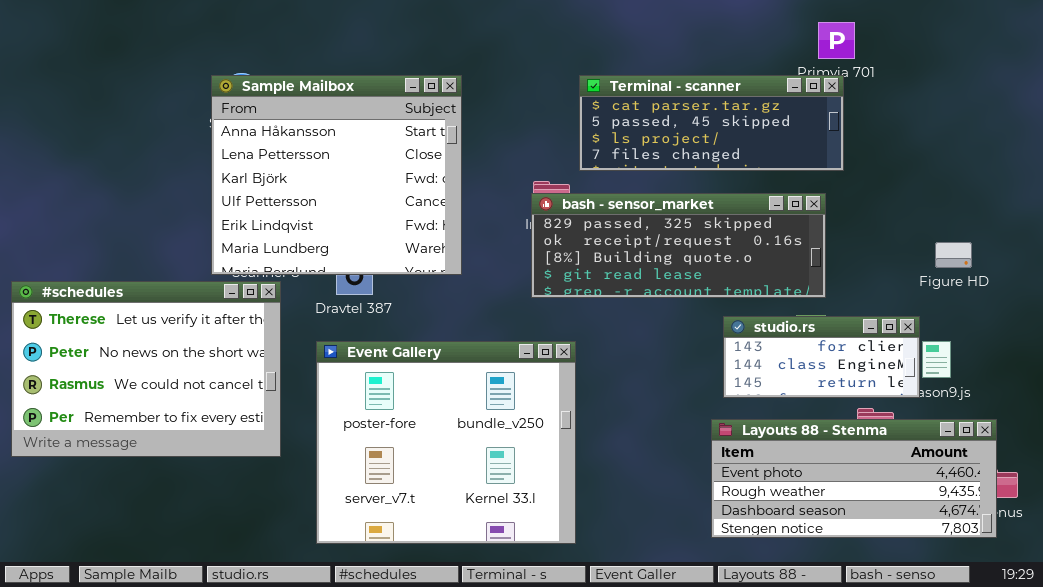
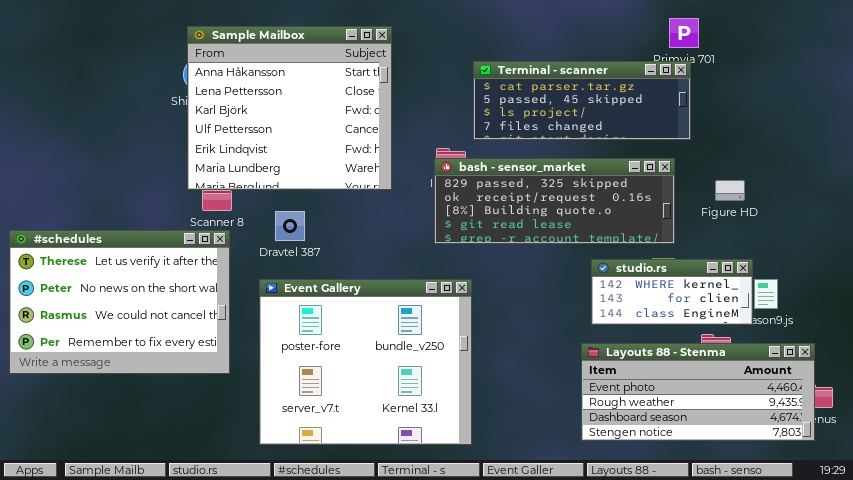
Sample Mailbox: [211,75,462,275] -> [187,26,392,190], moved
Figure HD: [935,242,972,268] -> [715,180,745,201], moved
studio.rs: [723,316,920,398] -> [591,259,753,325], scrolled up 1 row

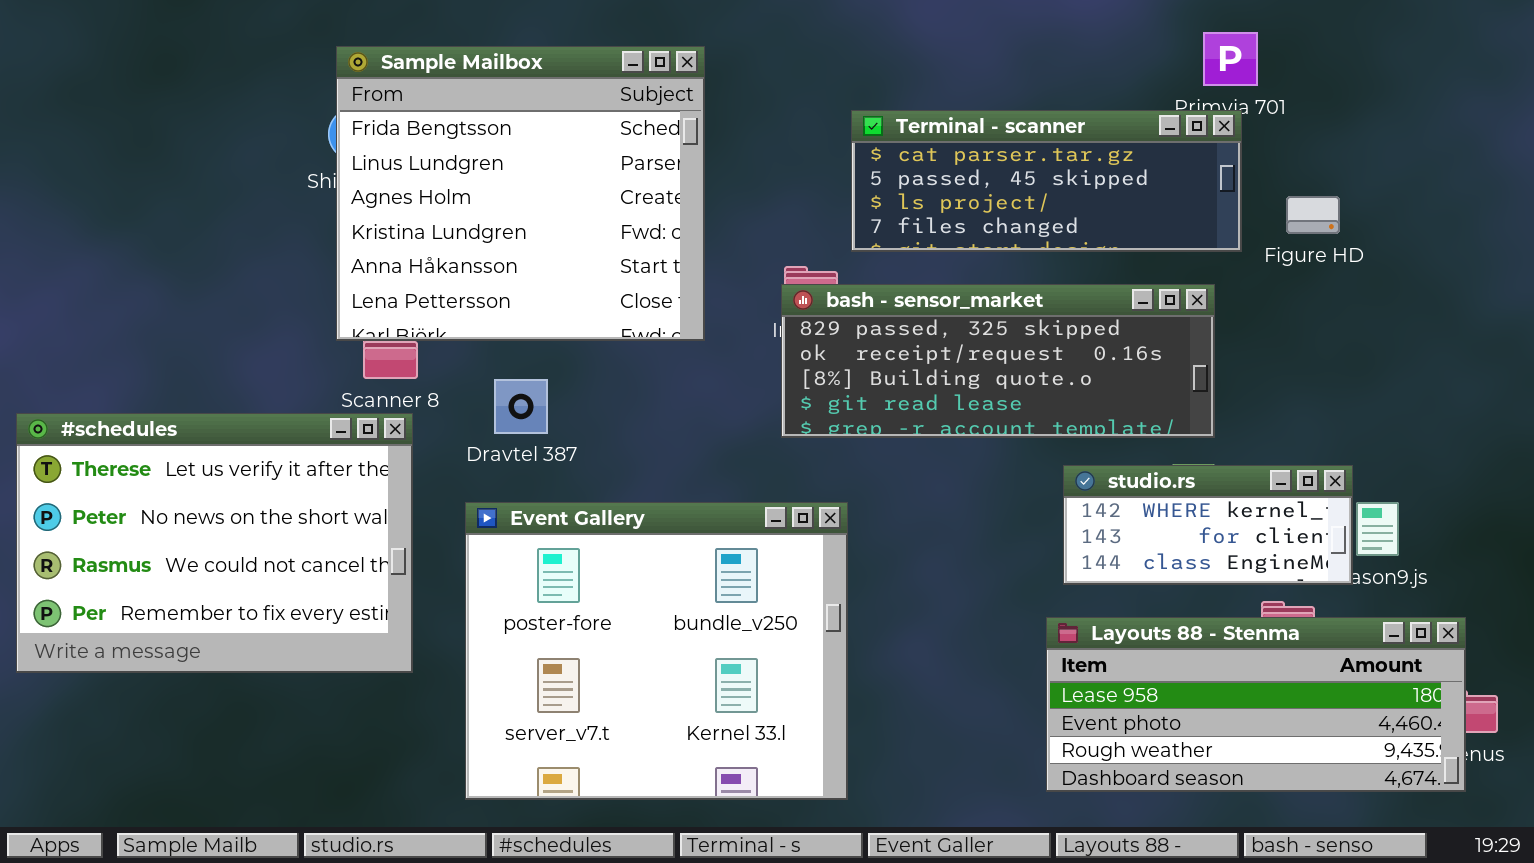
Sample Mailbox: [187,26,392,190] -> [336,46,705,341], scrolled up 4 rows
Figure HD: [715,180,745,201] -> [1286,196,1340,234], moved
Layouts 88 - Stenma: [581,343,815,441] -> [1046,617,1466,792], scrolled up 1 row

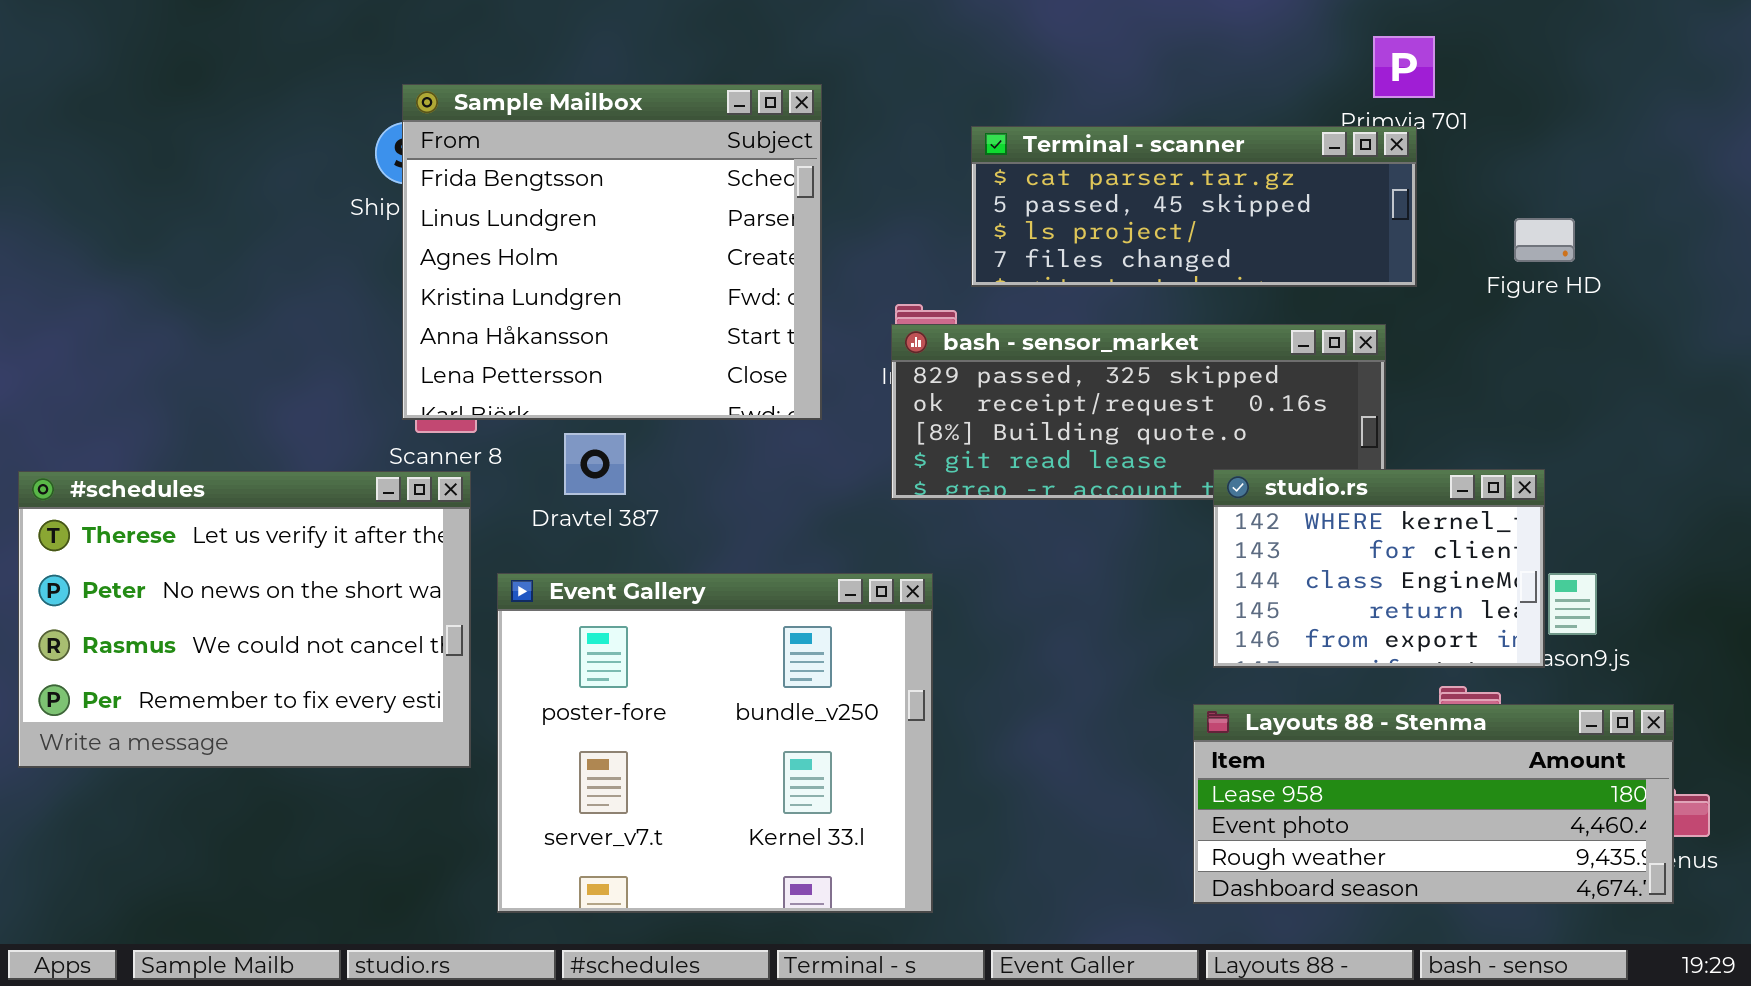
Sample Mailbox: [336,46,705,341] -> [402,84,822,420], moved
Figure HD: [1286,196,1340,234] -> [1514,218,1575,262], moved
studio.rs: [1063,465,1353,585] -> [1213,469,1545,668], resized
Event Gallery: [465,502,848,800] -> [497,573,933,913], moved

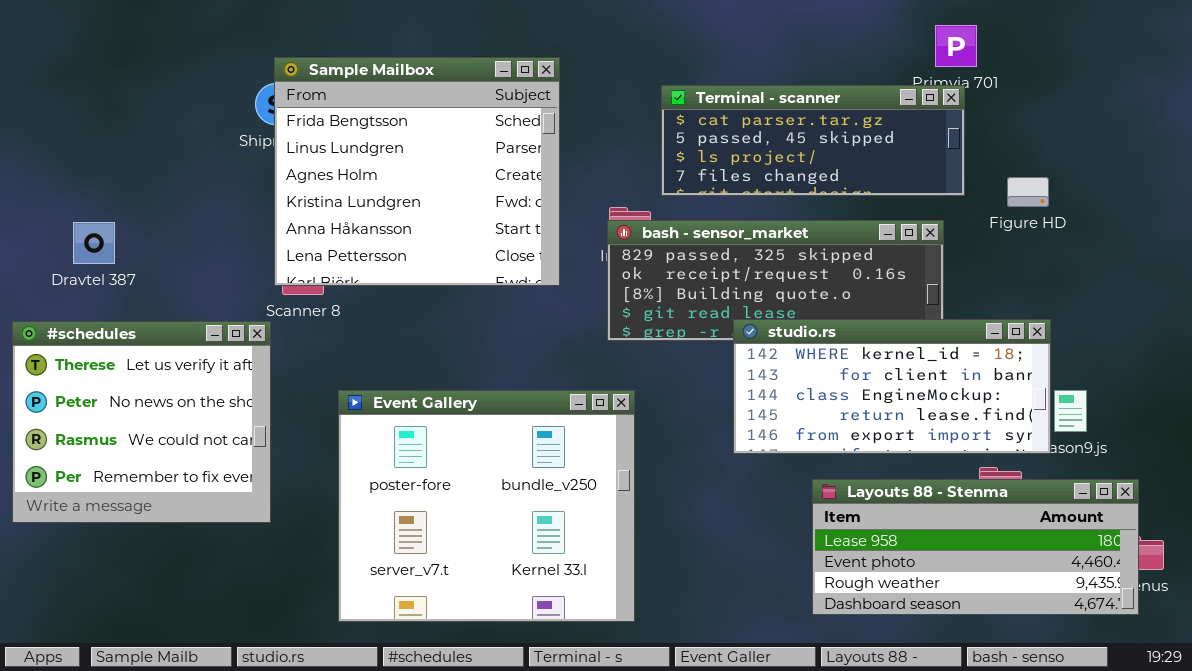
Figure HD: [1514,218,1575,262] -> [1007,177,1049,207], moved
Dravtel 387: [564,433,626,495] -> [73,222,115,264], moved
studio.rs: [1213,469,1545,668] -> [733,319,1051,454], resized
#schedules: [18,471,471,768] -> [12,321,271,523], resized

